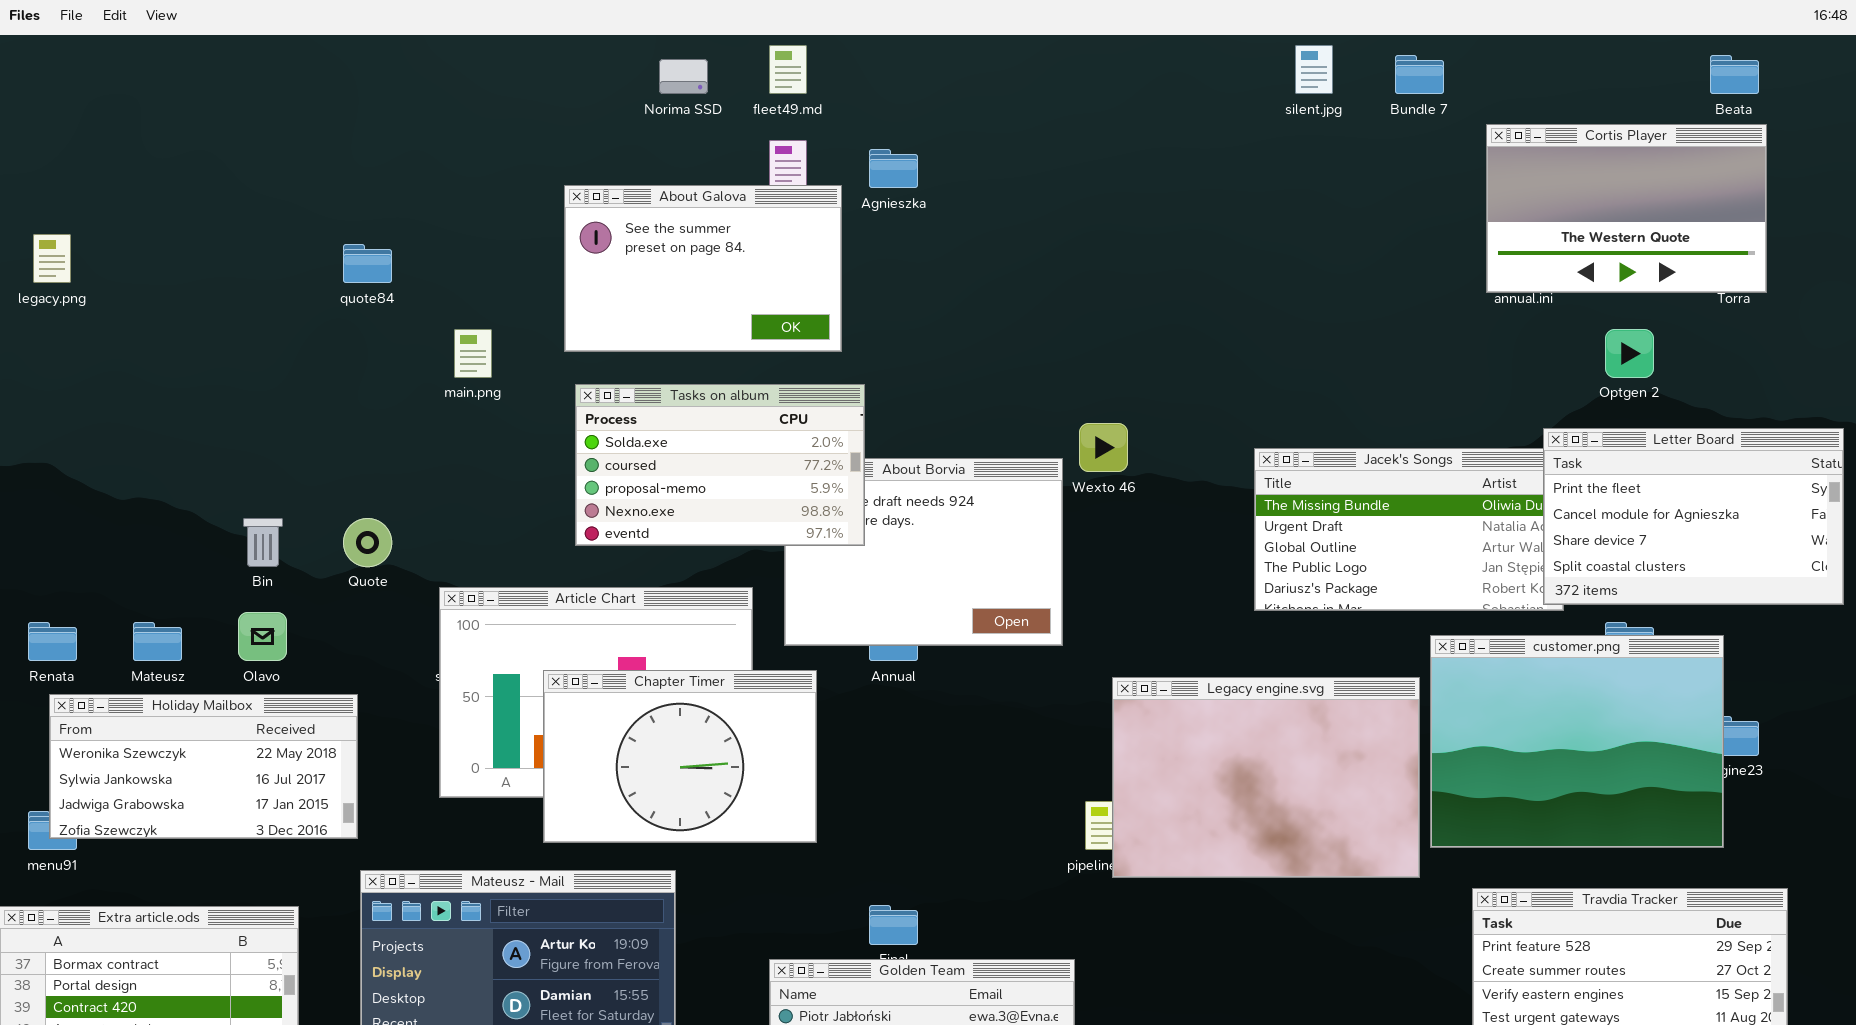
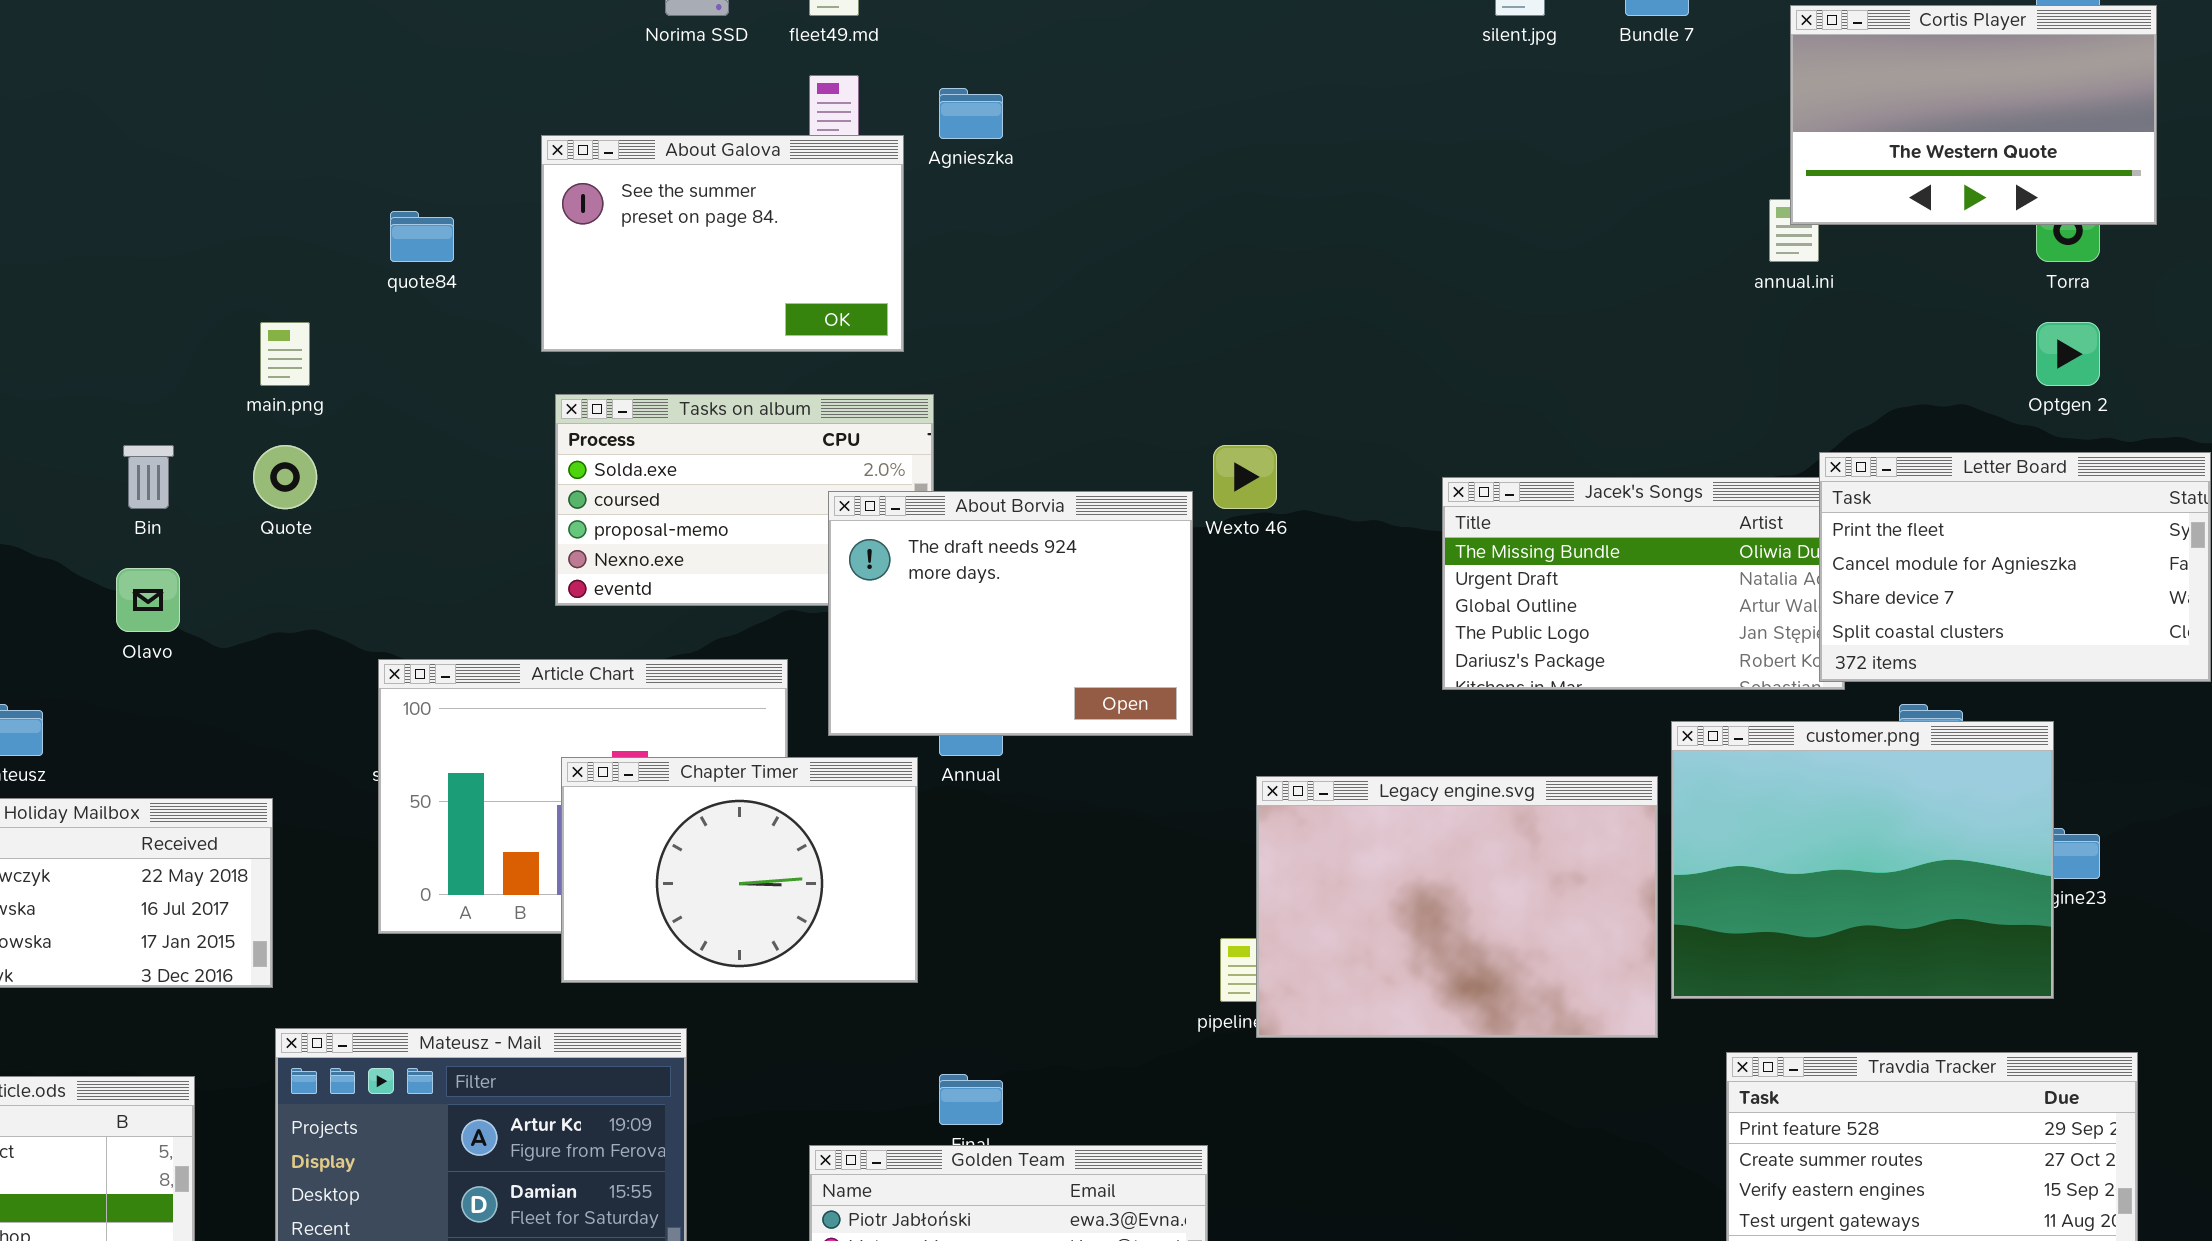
Cortis Player: [1486,124,1767,293] -> [1790,5,2157,225], moved
quote84: [343,244,392,283] -> [390,211,454,262], moved
main.png: [454,329,492,378] -> [260,322,310,386], moved
Optgen 2: [1605,329,1654,378] -> [2036,322,2100,386], moved
About Borvia: [784,458,1063,646] -> [828,491,1193,736], raised
Bin: [243,518,283,567] -> [123,445,174,509], moved
Quote: [343,518,392,567] -> [253,445,317,509], moved
Olavo: [238,612,287,661] -> [116,568,180,632], moved
Chapter Timer: [543,670,817,843] -> [561,757,918,983], moved

